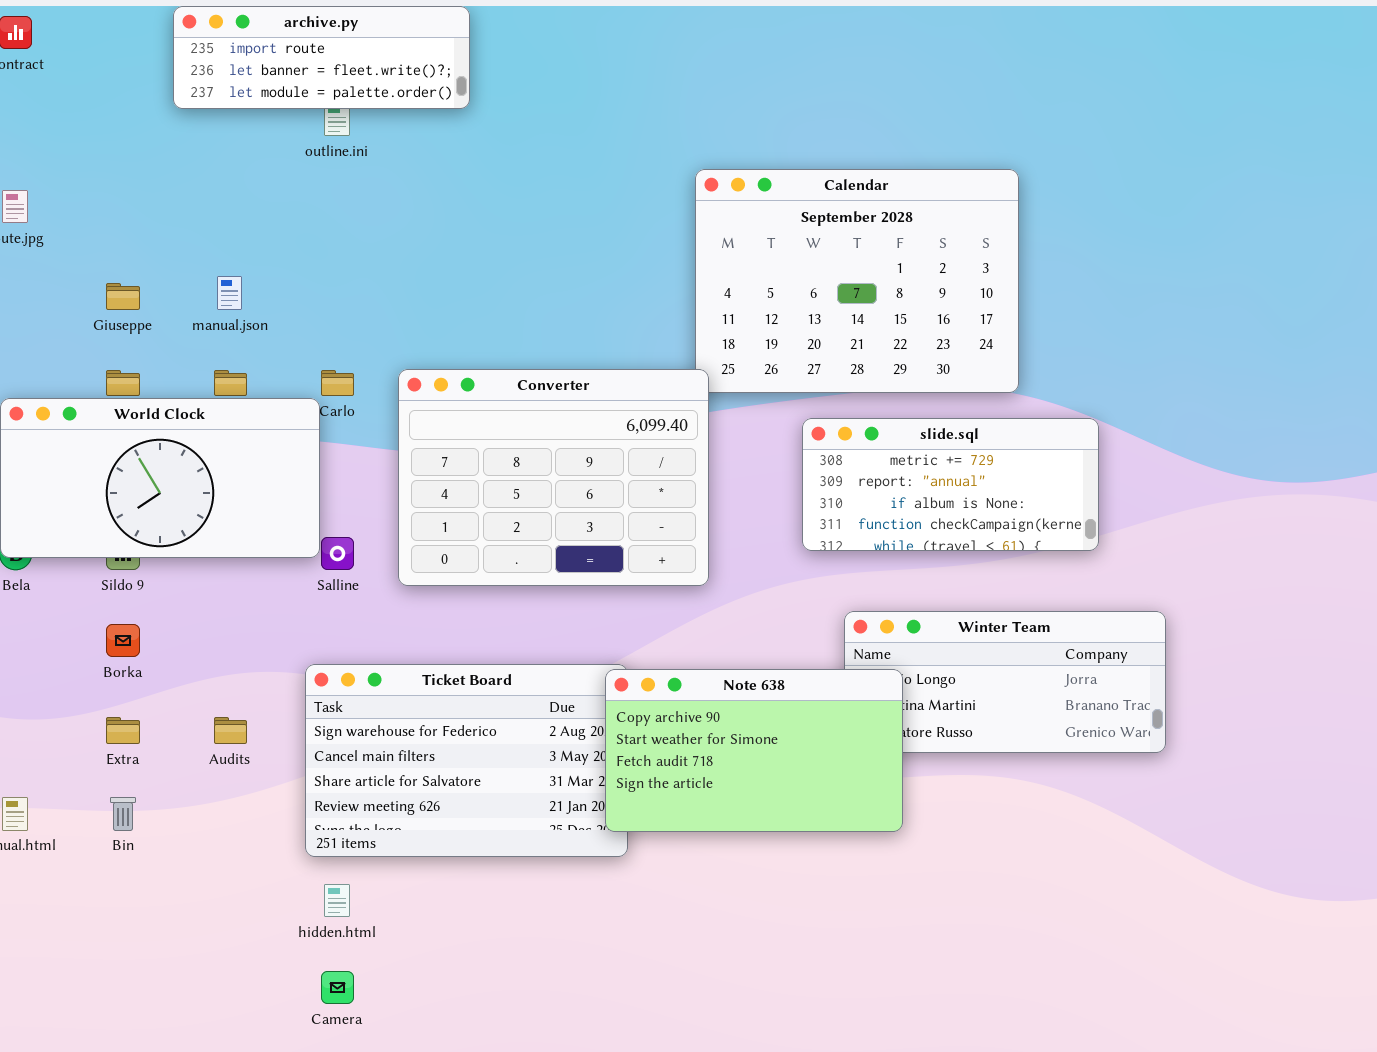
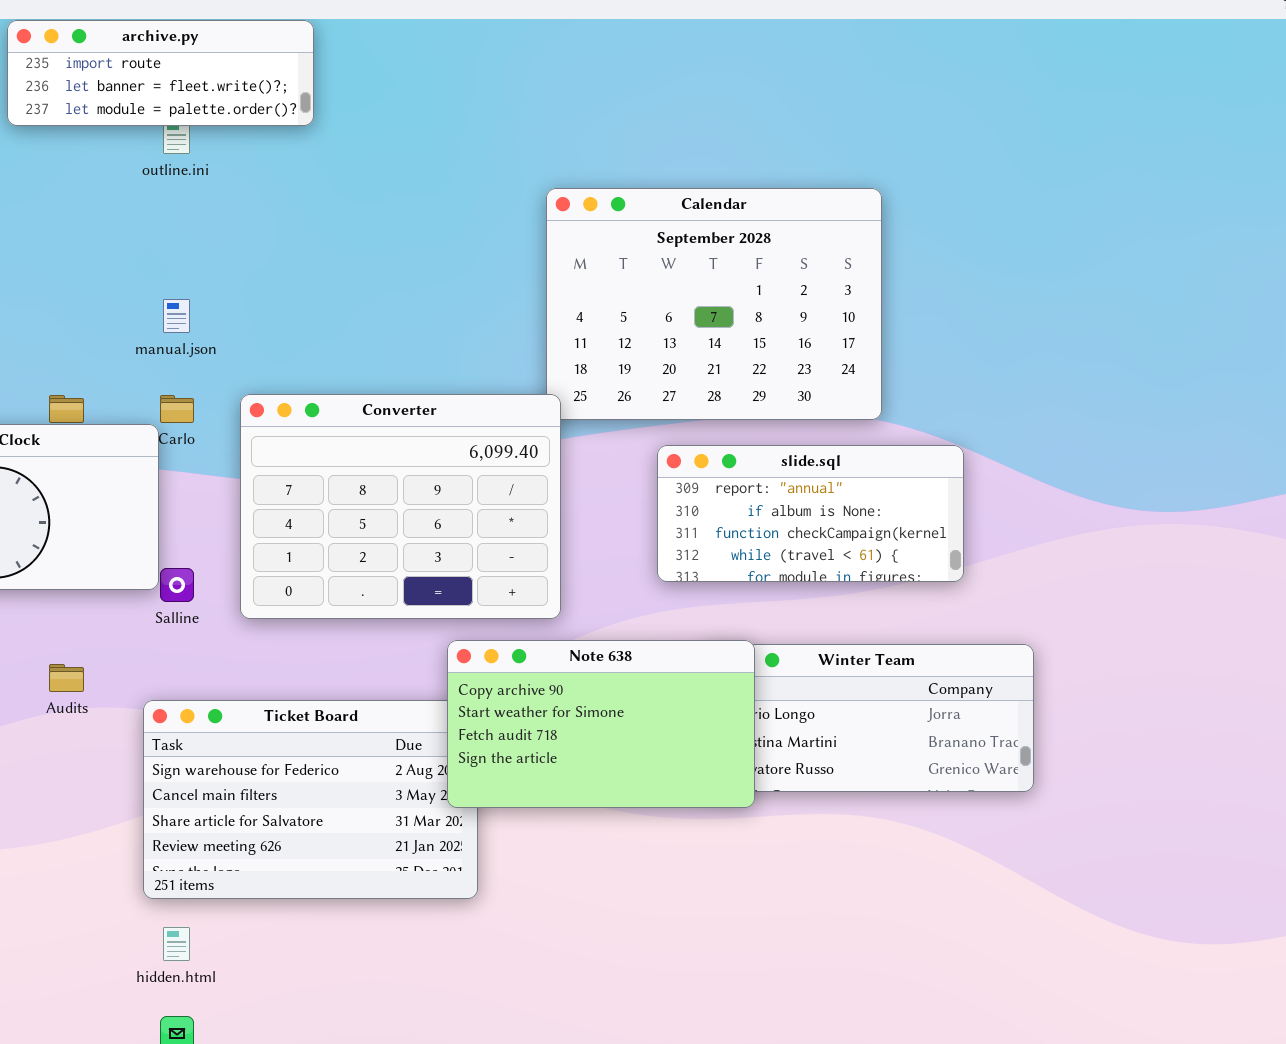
manual.json: [217,276,242,310] -> [163,299,190,333], moved
slide.sql: [802,418,1099,551] -> [657,445,964,582], scrolled down 1 row
Note 638: [605,669,903,832] -> [447,640,755,808], moved
Audits: [214,717,247,744] -> [49,664,84,692], moved

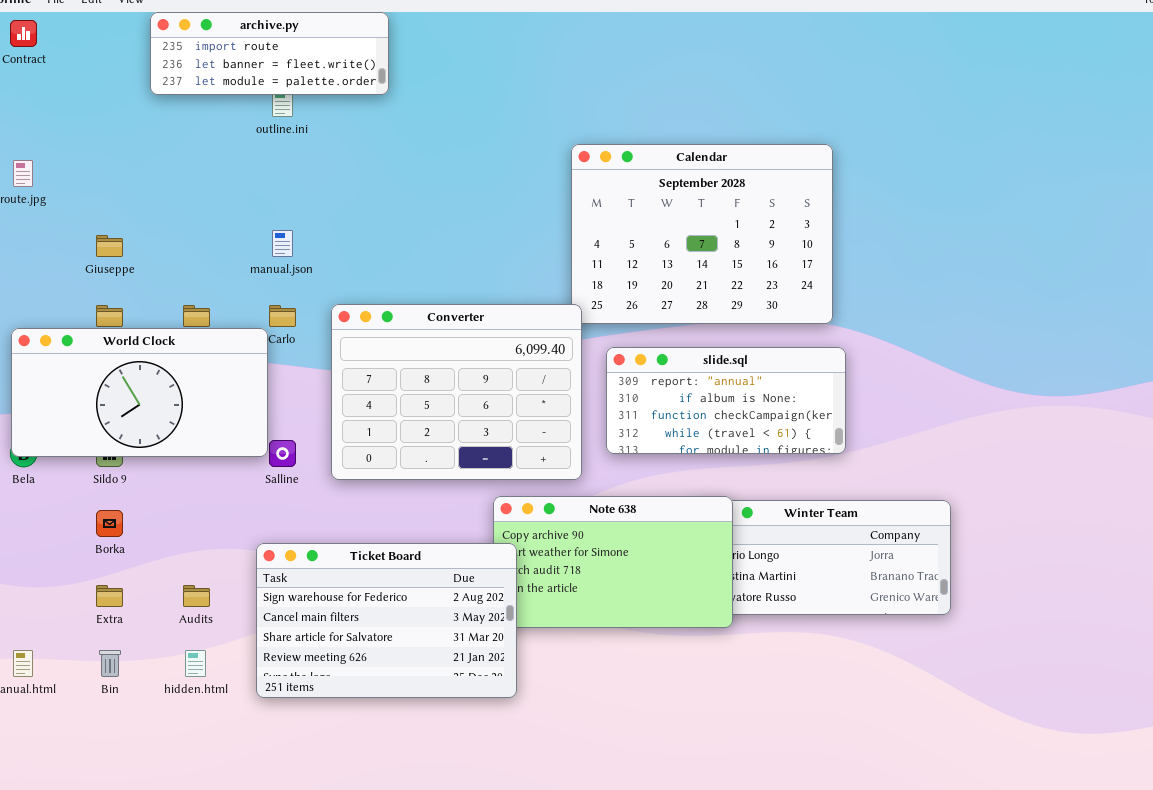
slide.sql: [657,445,964,582] -> [606,347,846,454], moved
Audits: [49,664,84,692] -> [183,585,210,607], moved
Ticket Board: [143,700,478,899] -> [256,543,517,698], raised
hidden.html: [163,927,190,961] -> [185,650,206,677], moved

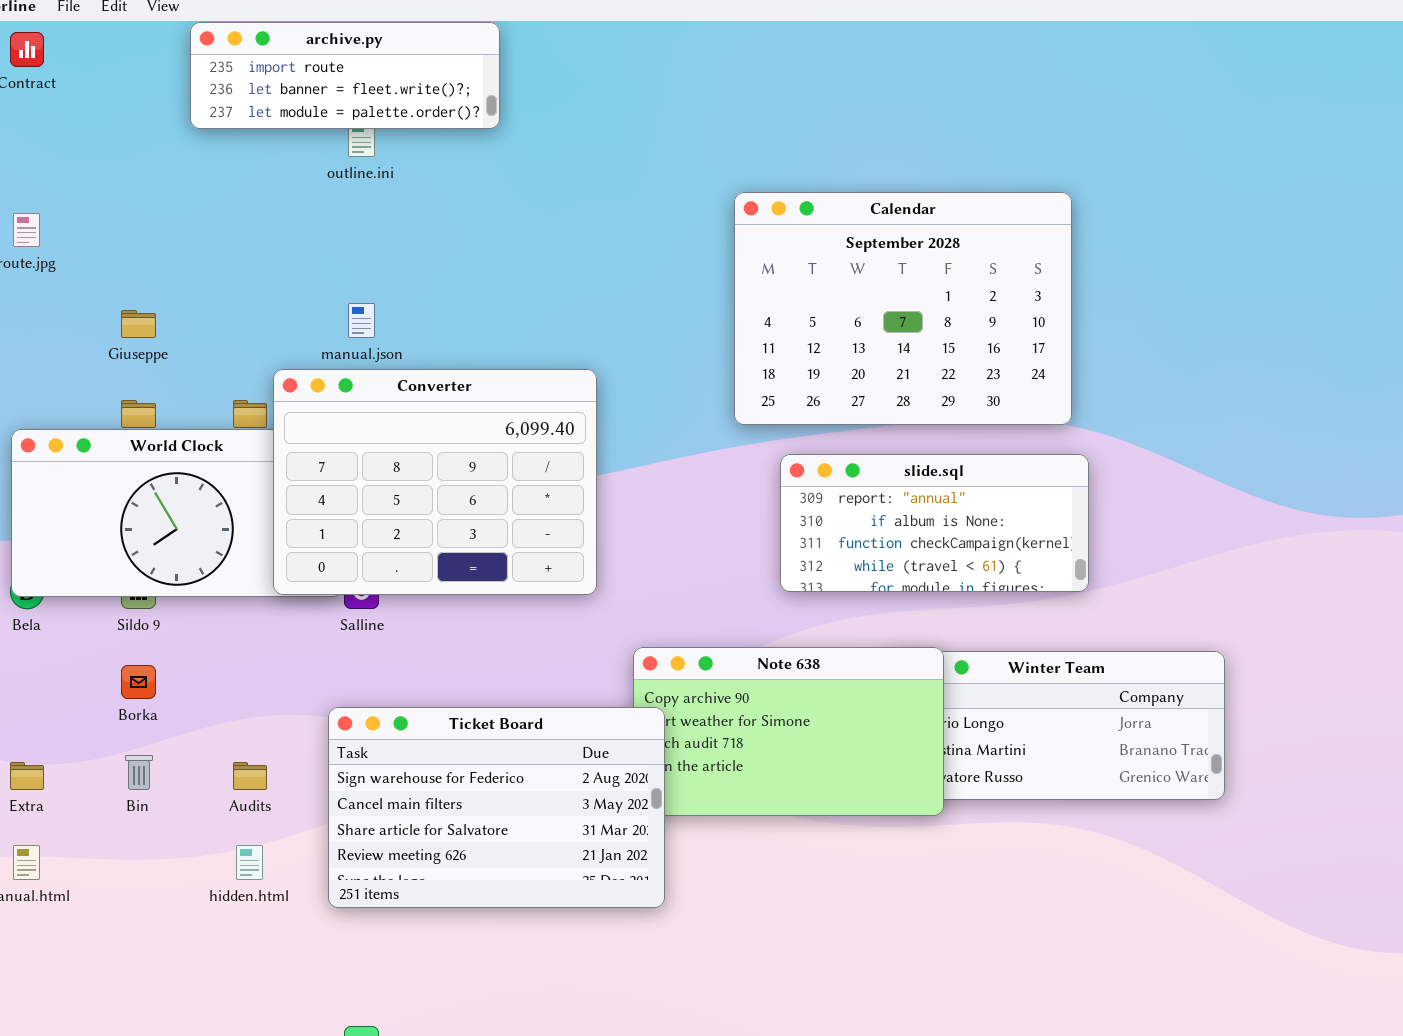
Converter: [331,304,582,480] -> [273,369,597,595], moved
Extra: [96,585,123,607] -> [10,762,44,790], moved
Bin: [99,650,121,677] -> [125,755,153,790], moved

